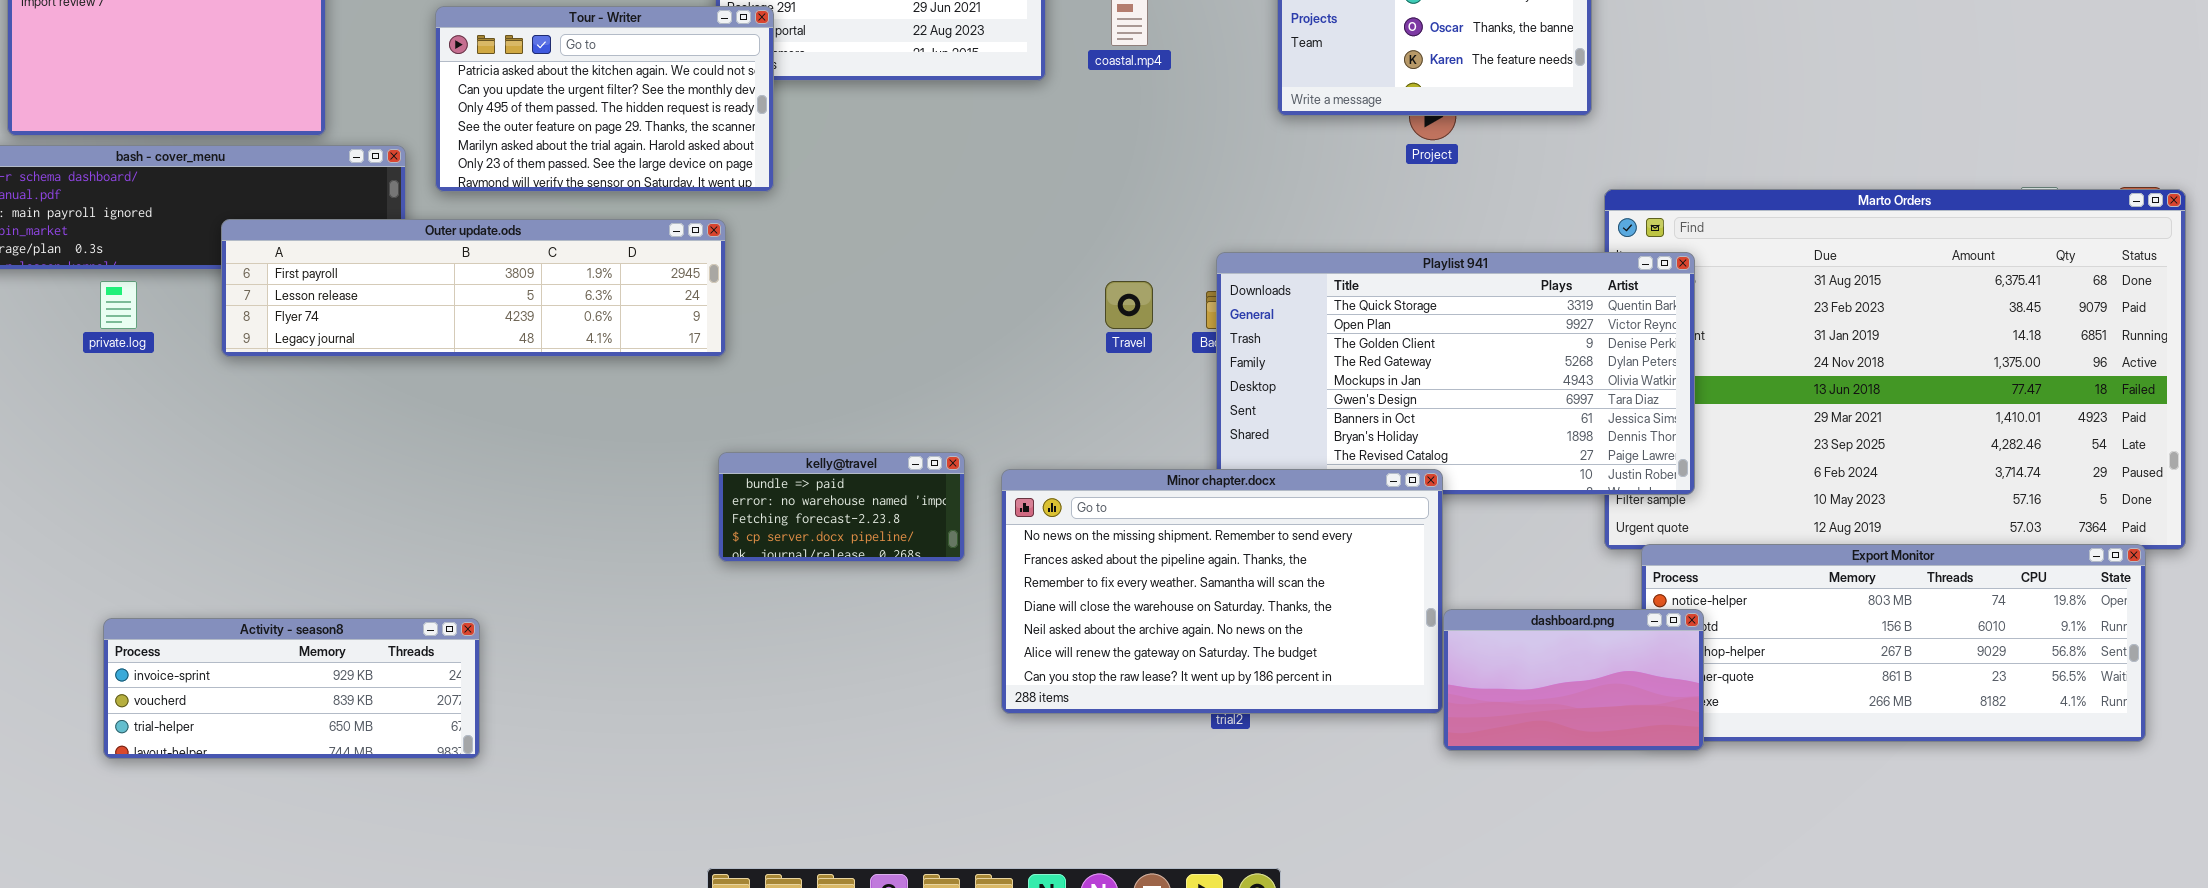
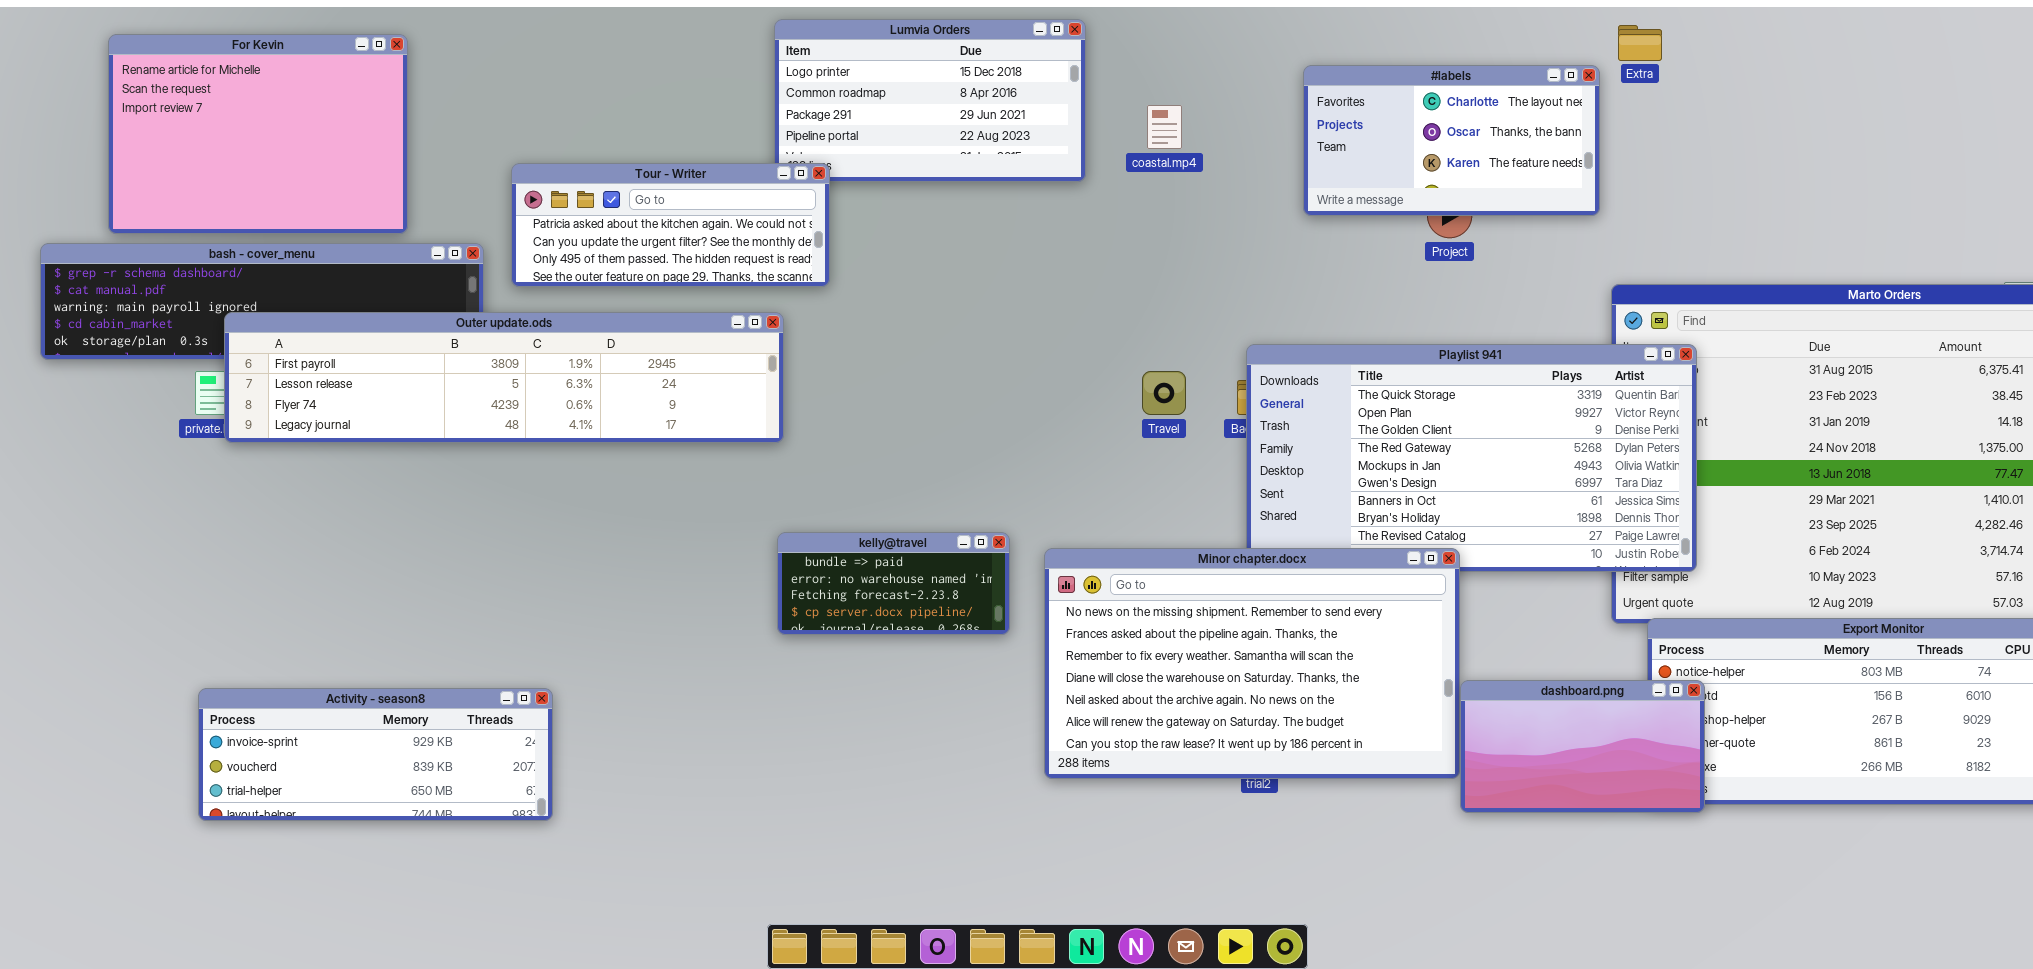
Tour - Writer: [435,6,774,192] -> [511,163,830,287], resized
Outer update.ods: [221,219,726,357] -> [224,312,784,443], resized

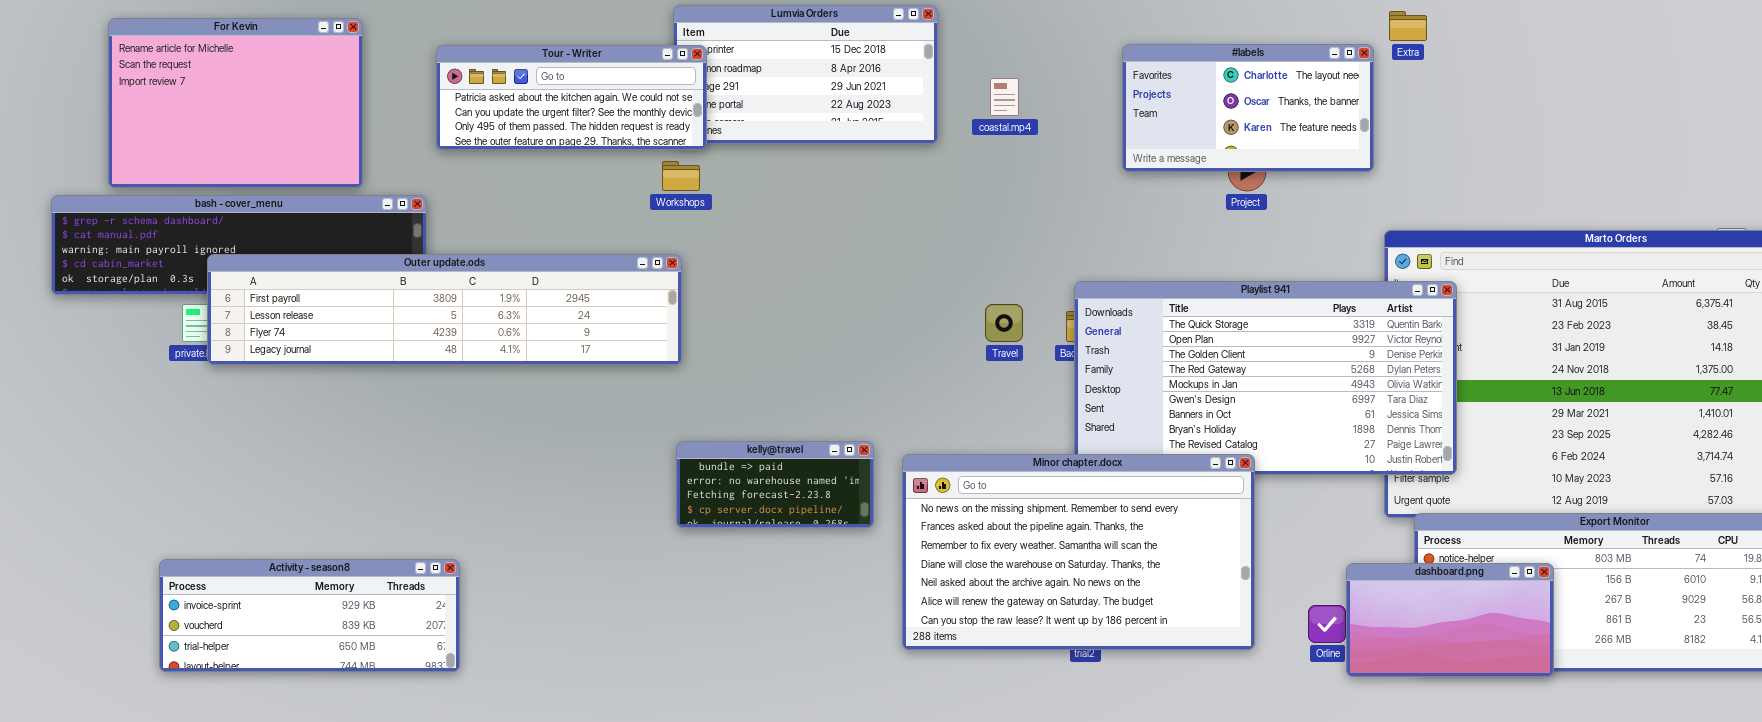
Tour - Writer: [511,163,830,287] -> [436,45,707,150], moved
dashboard.png: [1460,680,1705,813] -> [1346,563,1554,677], moved
Activity - season8: [198,688,553,821] -> [159,559,460,672], moved

